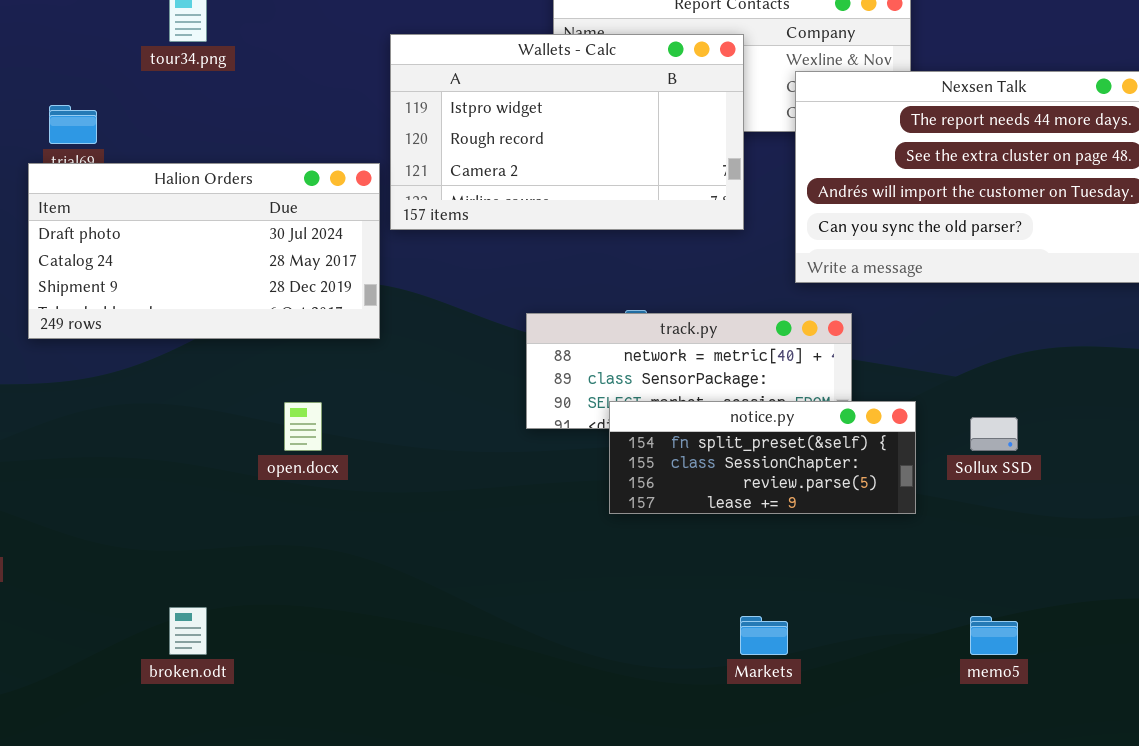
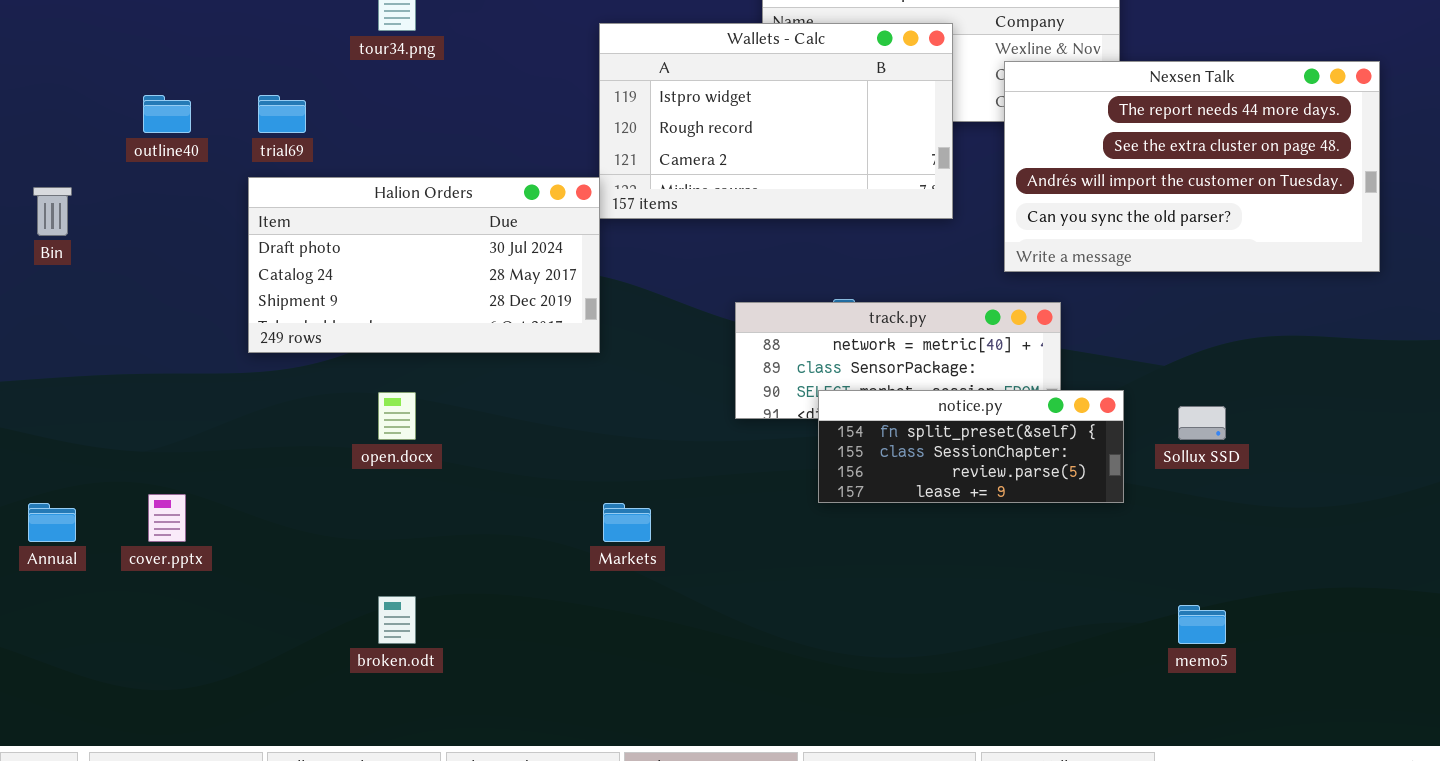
Halion Orders: [28,163,380,339] -> [248,177,600,353], moved
open.docx: [284,402,322,451] -> [378,392,416,440], moved
Markets: [740,616,788,655] -> [603,503,651,542], moved

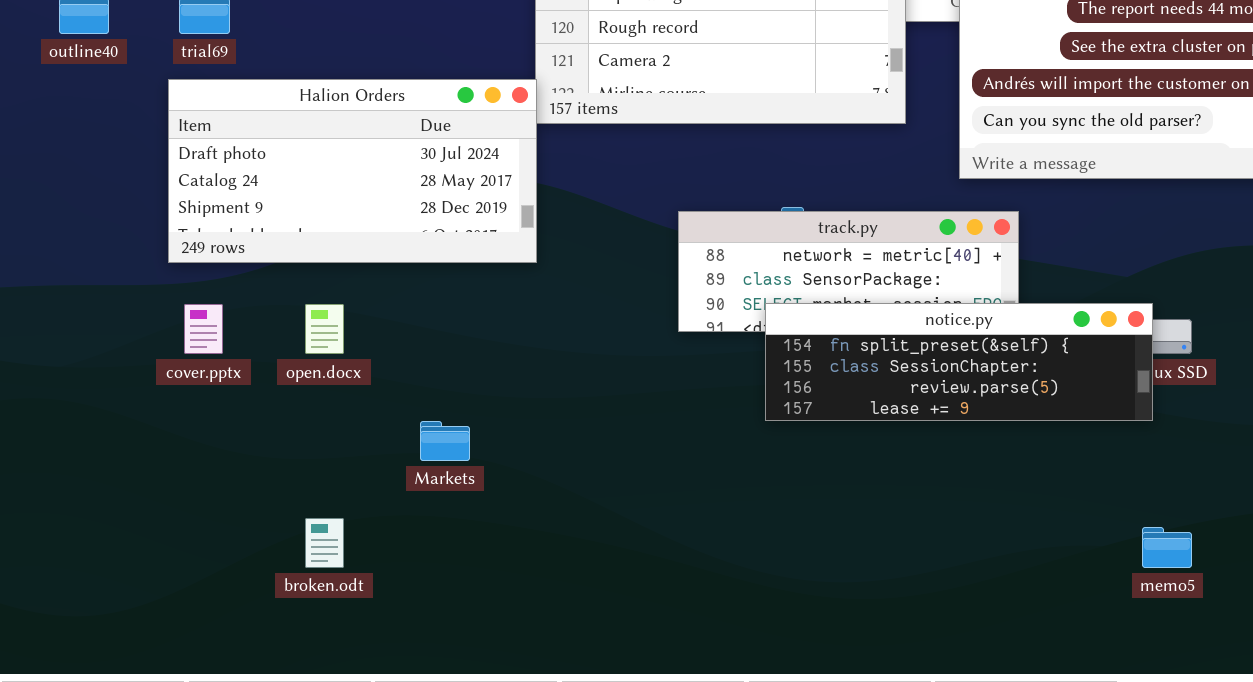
notice.py: [818,390,1124,503] -> [765,303,1153,421], resized
cover.pptx: [148,494,186,542] -> [184,304,223,354], moved
Markets: [603,503,651,542] -> [420,421,470,461], moved

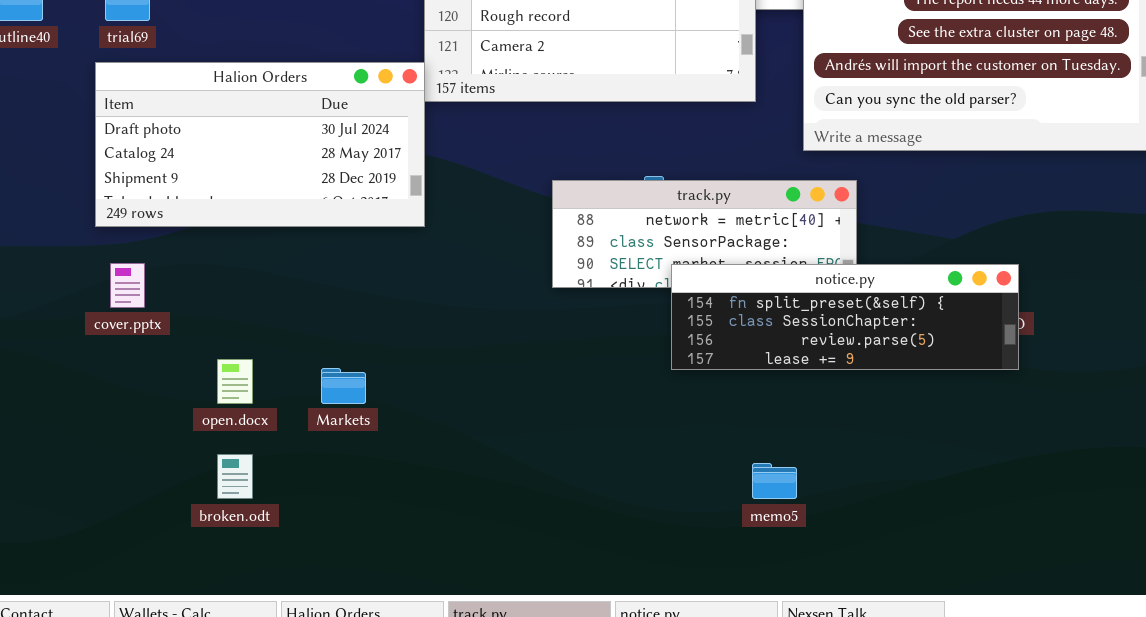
notice.py: [765,303,1153,421] -> [671,264,1019,370], moved
open.docx: [305,304,344,354] -> [217,359,253,404], moved
memo5: [1142,527,1192,568] -> [752,463,797,499], moved

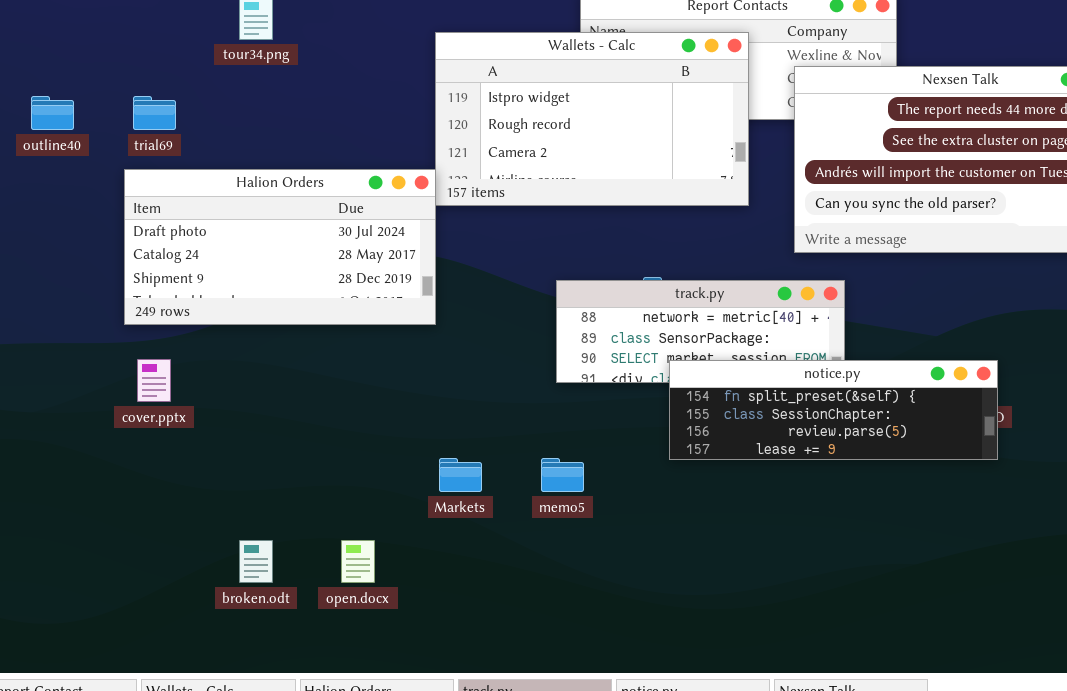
open.docx: [217,359,253,404] -> [341,540,375,583], moved
Markets: [321,368,366,404] -> [439,458,482,492], moved
memo5: [752,463,797,499] -> [541,458,584,492], moved

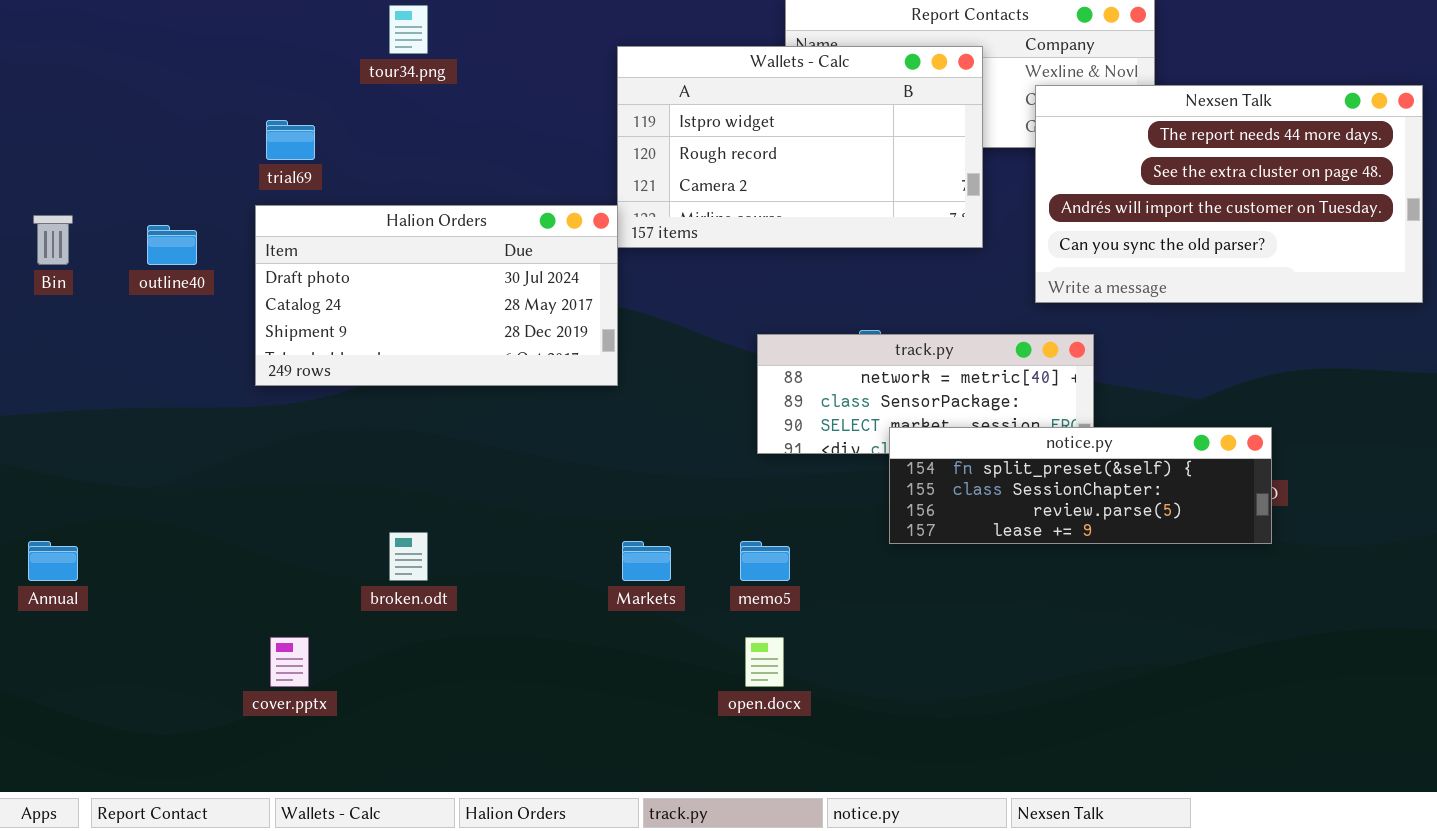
outline40: [31,96,74,130] -> [147,225,197,265], moved
cover.pptx: [137,359,171,402] -> [270,637,309,687], moved
broken.odt: [239,540,273,583] -> [389,532,428,581], moved
open.docx: [341,540,375,583] -> [745,637,784,687], moved

